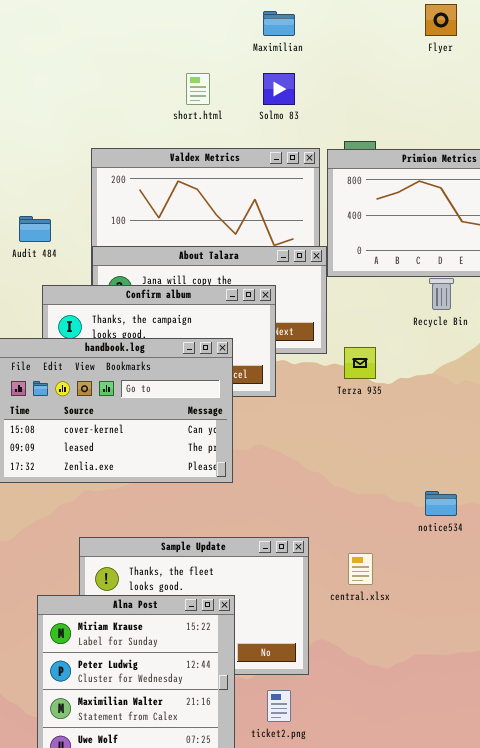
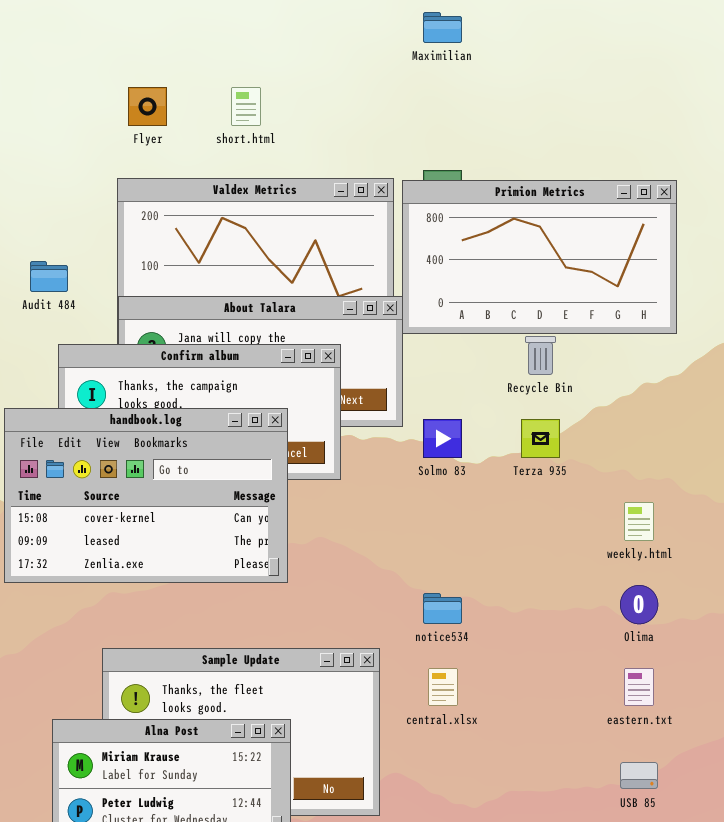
Flyer: [425,4,457,36] -> [128,87,167,126], moved
Maximilian: [263,11,295,36] -> [423,12,462,43], moved
Solmo 83: [263,73,295,105] -> [423,419,462,458], moved
Terza 935: [344,347,376,379] -> [521,419,560,458], moved
notice534: [425,491,457,516] -> [423,593,462,624], moved

